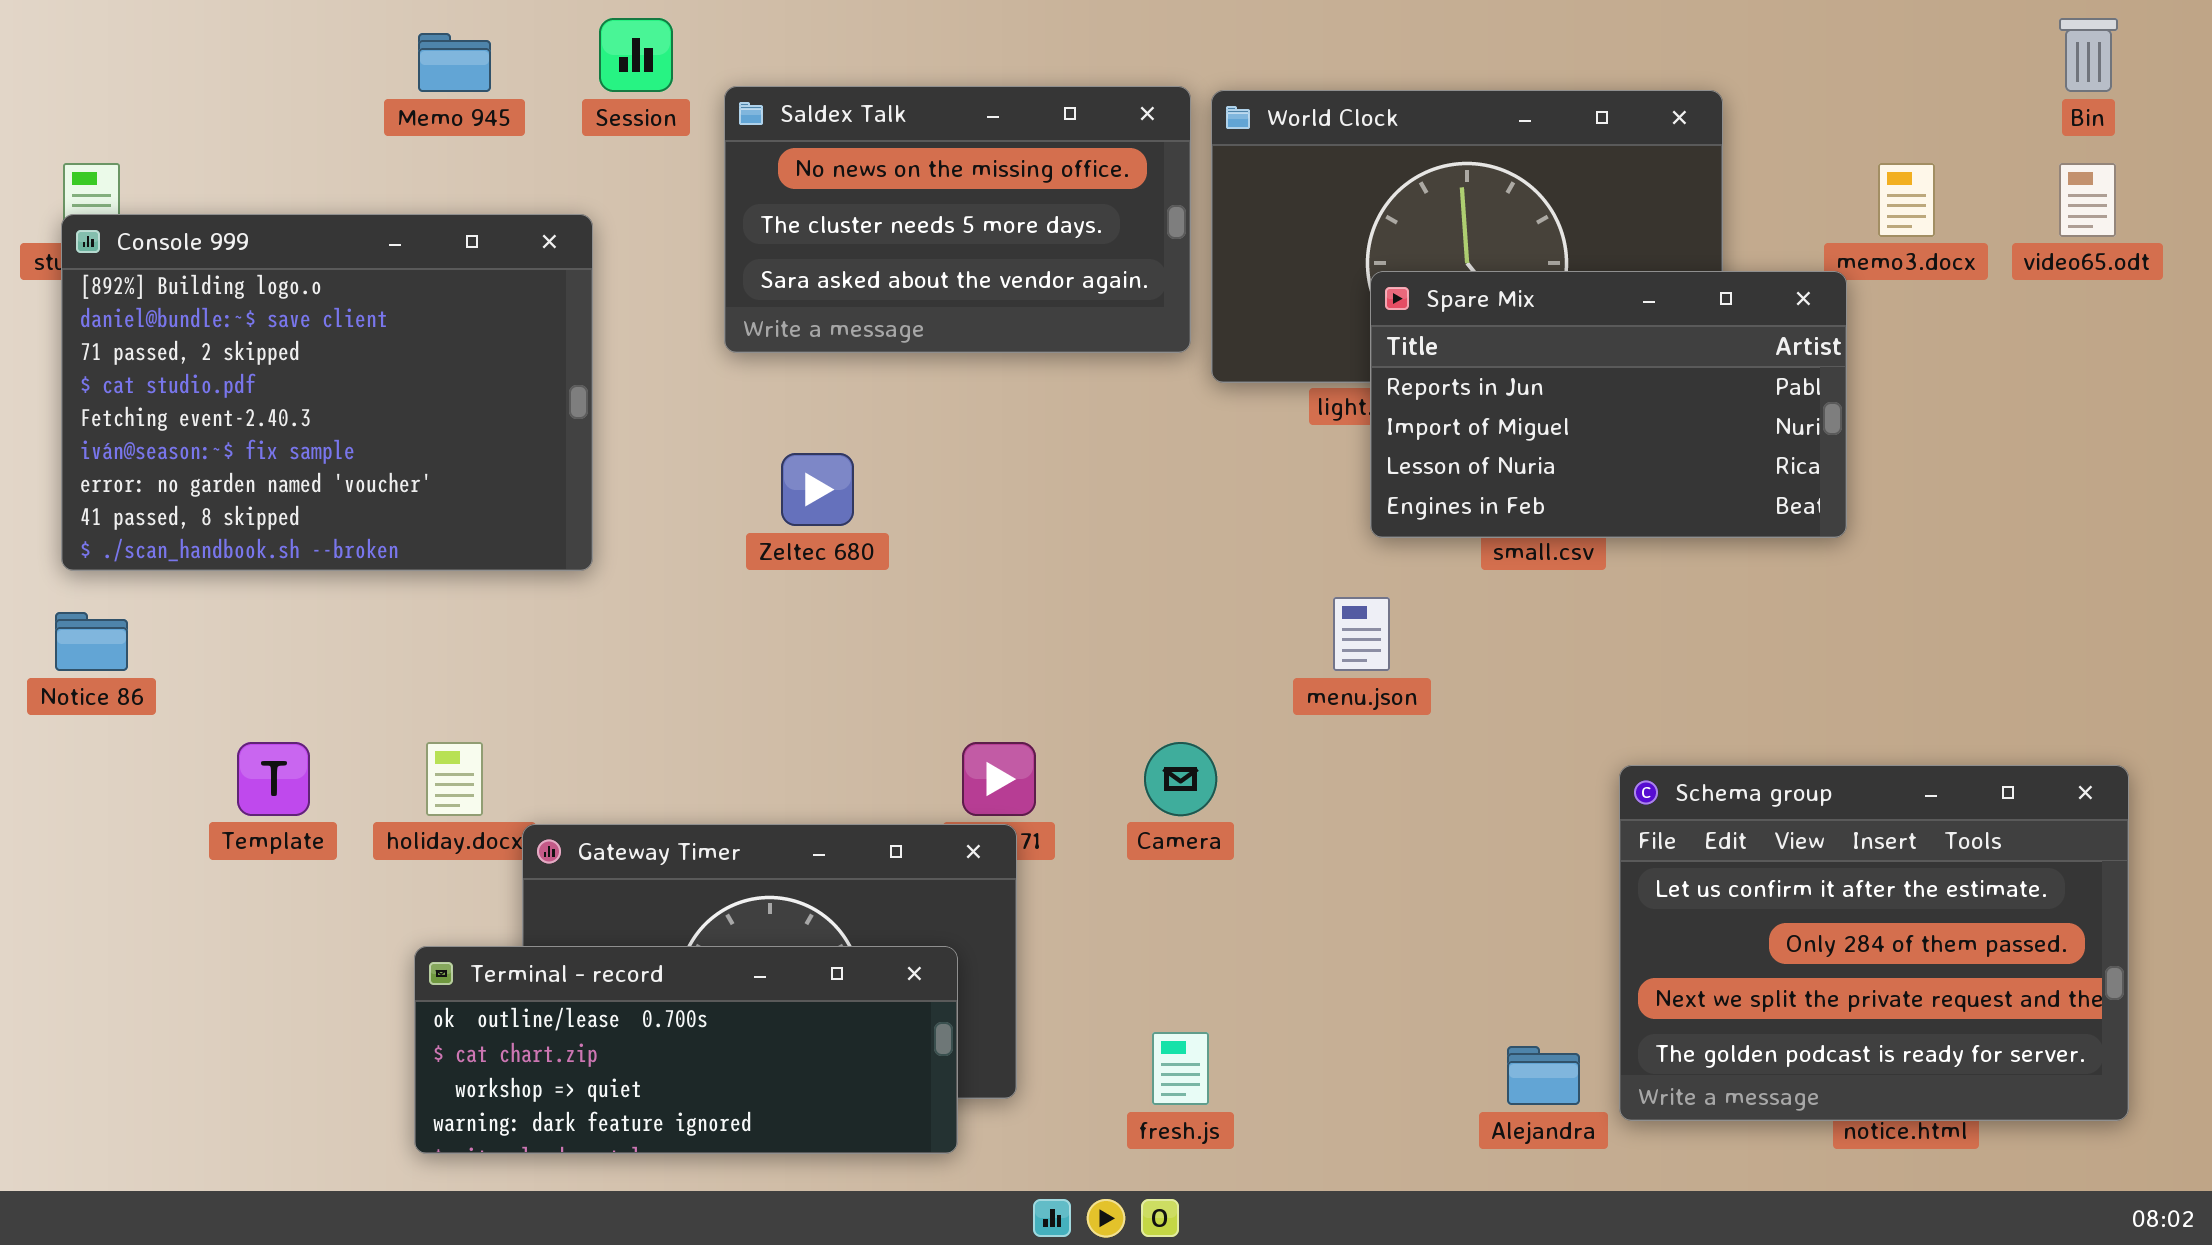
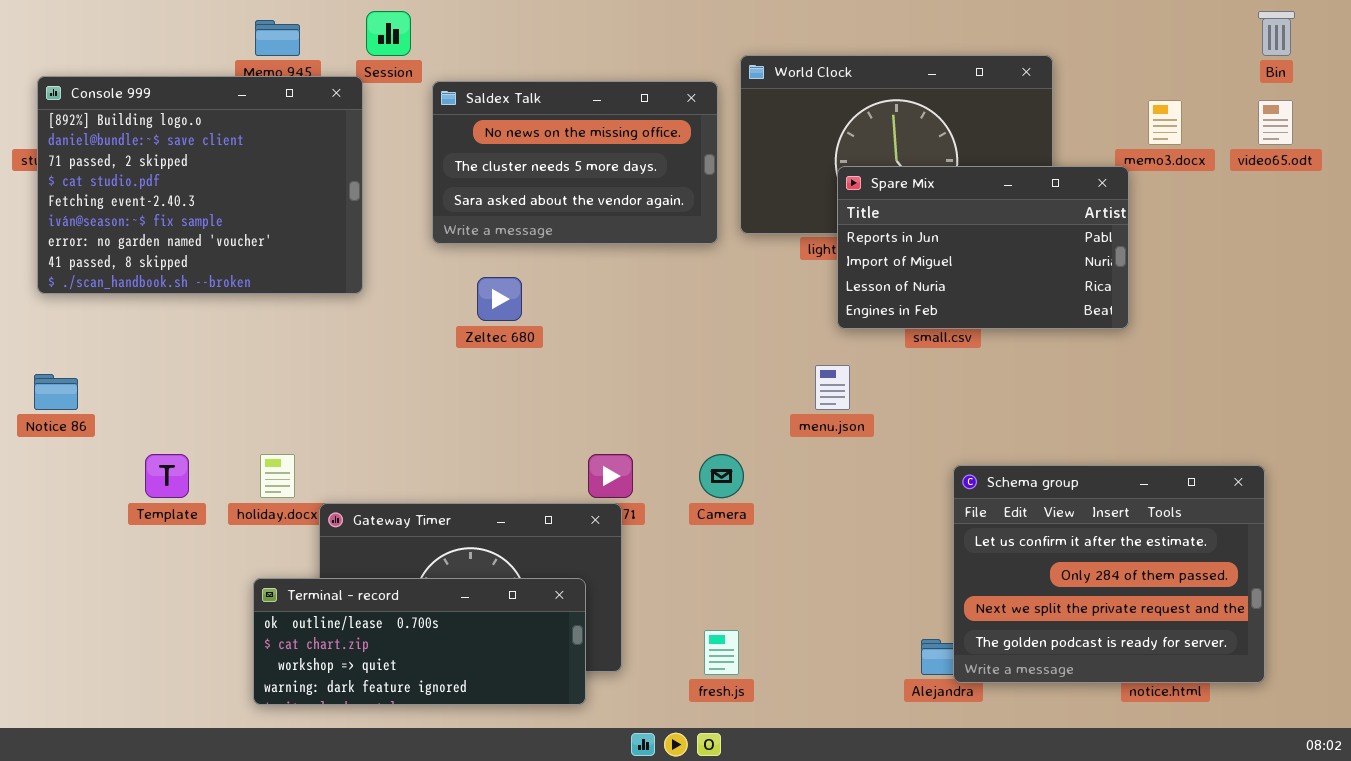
Saldex Talk: [724,86,1191,353] -> [432,81,718,244], moved
Console 999: [61,214,593,571] -> [37,76,363,294], moved
Schema group: [1619,765,2129,1121] -> [953,465,1265,683], moved

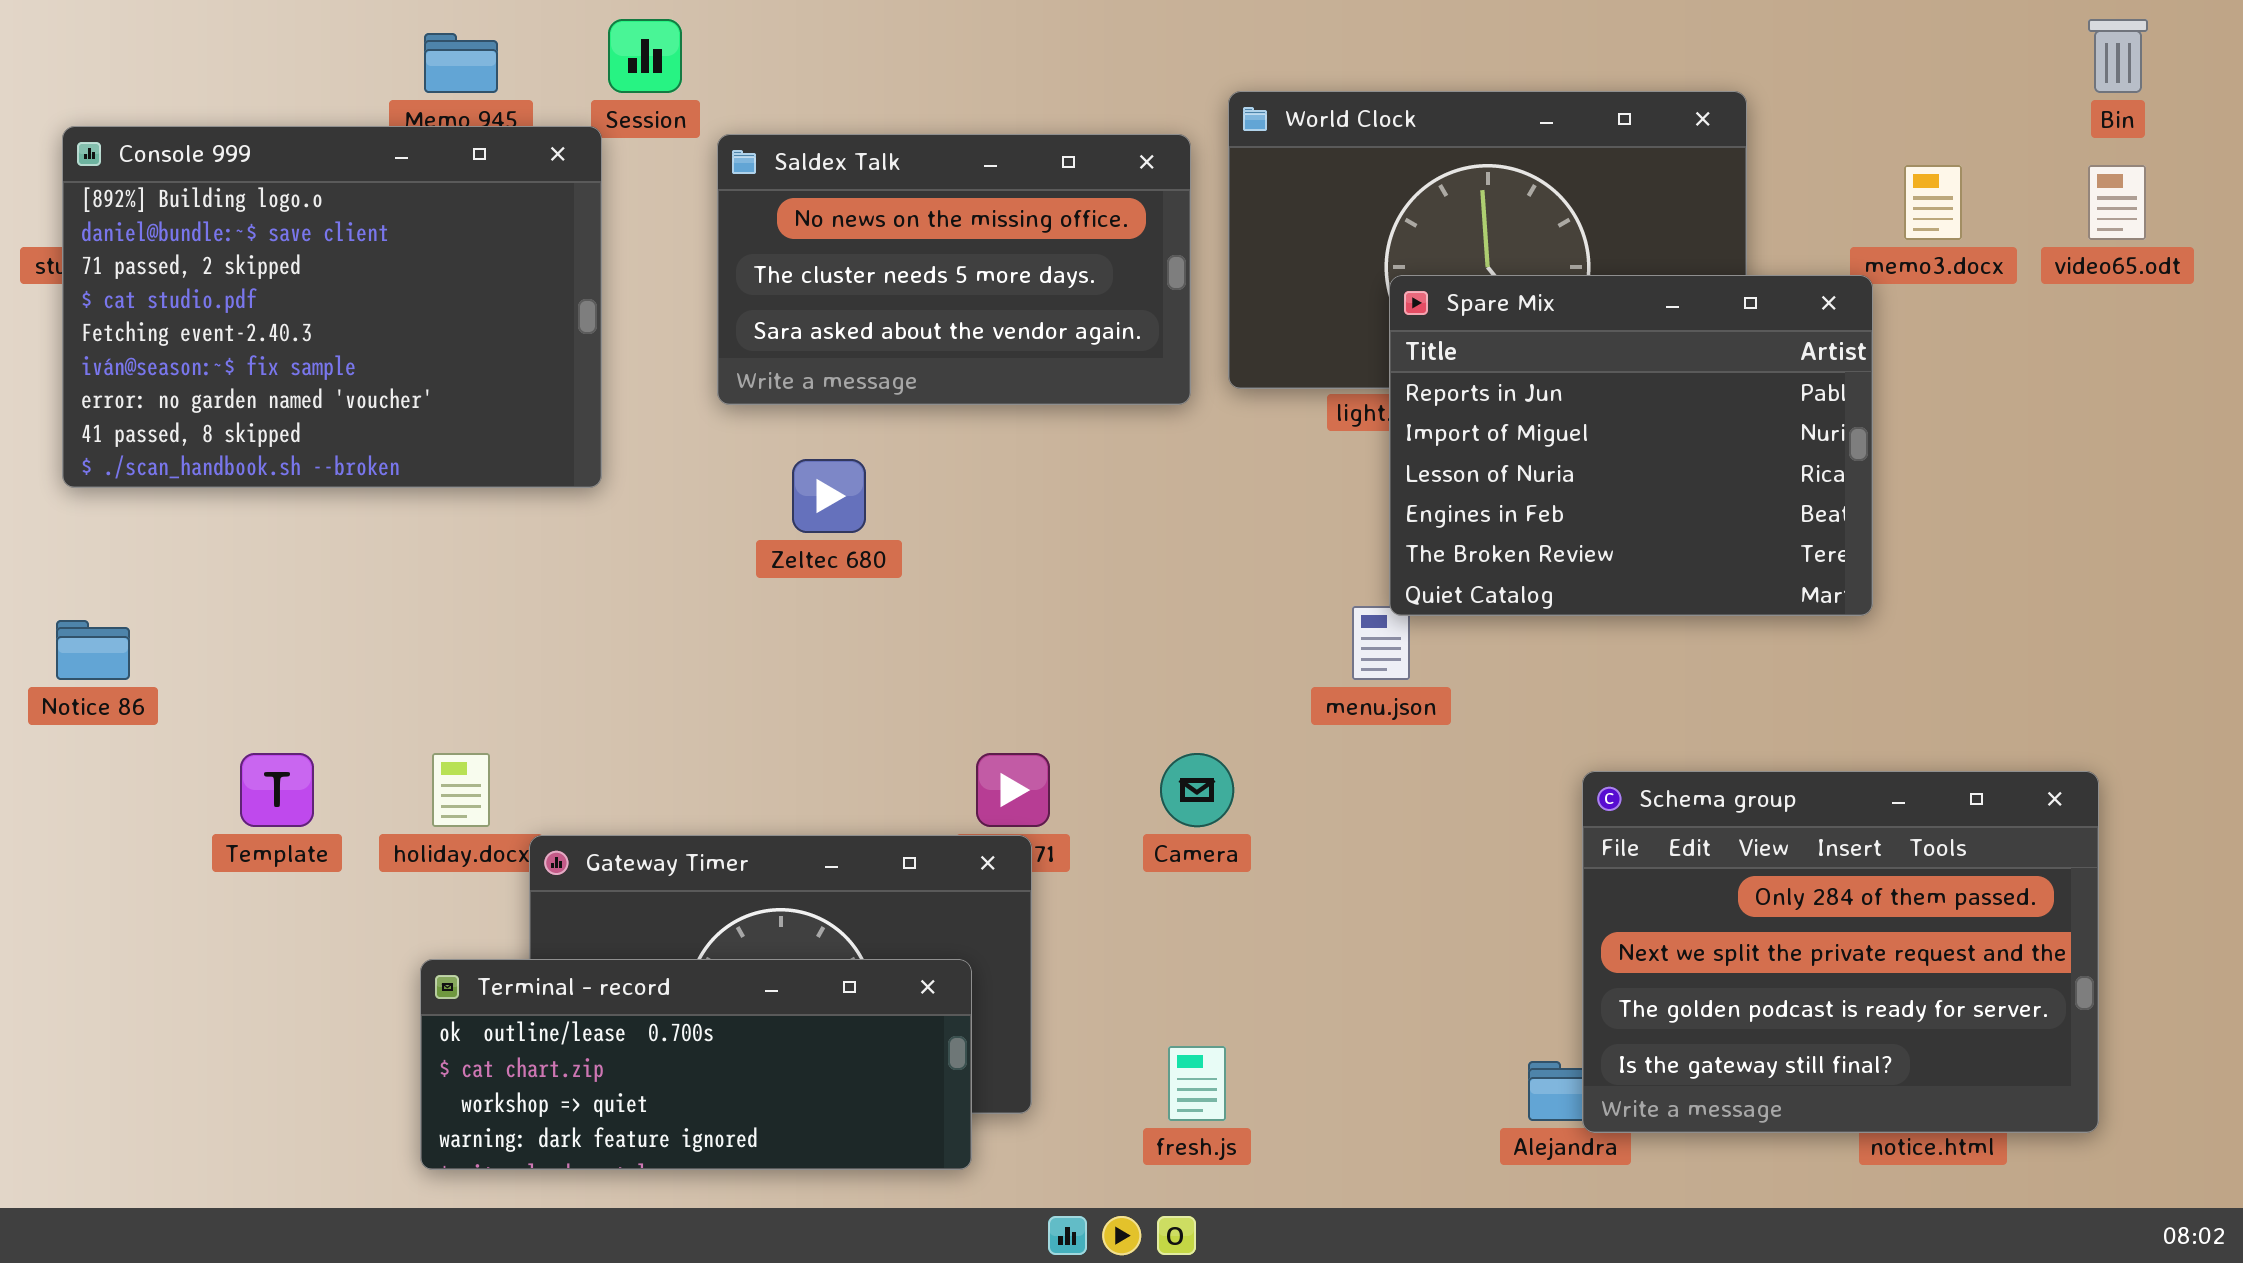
Spare Mix: [837,166,1129,329] -> [1389,275,1873,616], resized
Schema group: [953,465,1265,683] -> [1582,771,2099,1133], scrolled down 1 row

